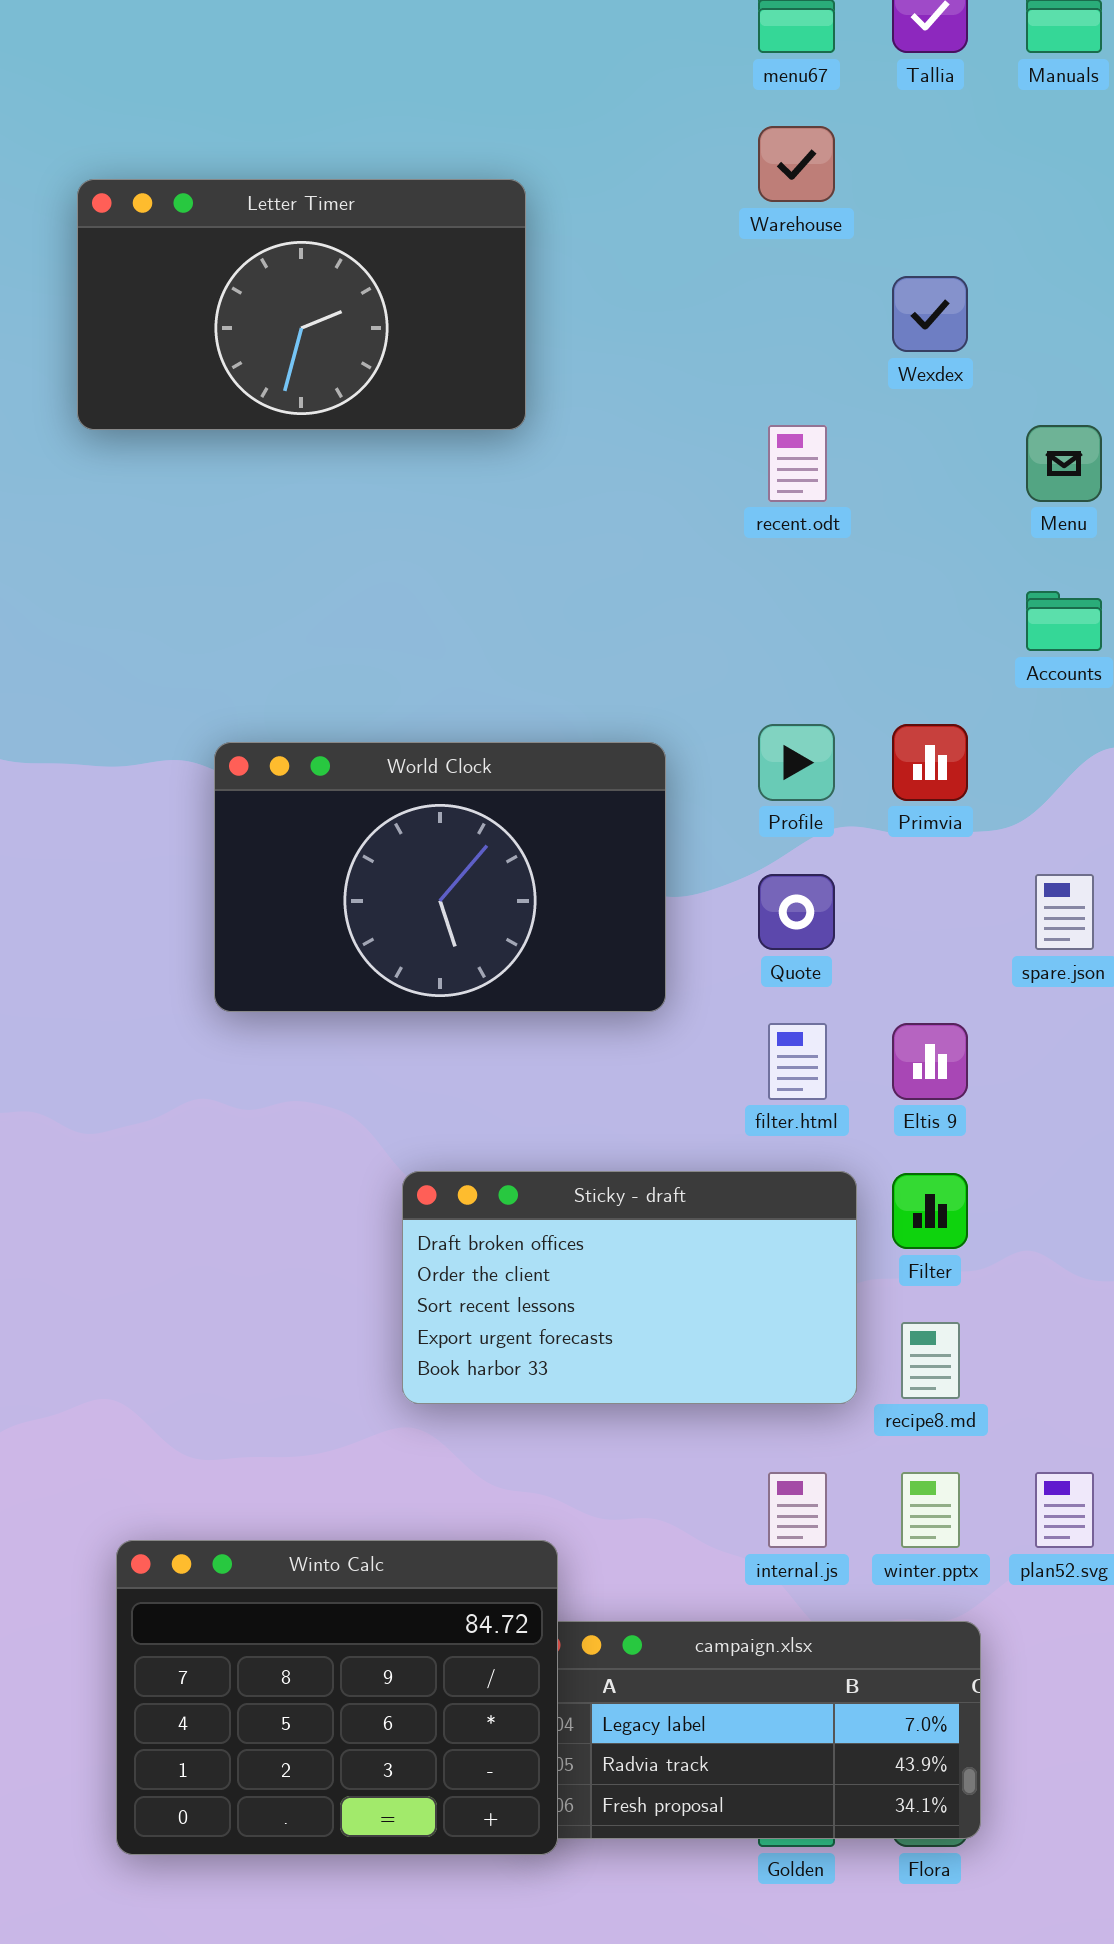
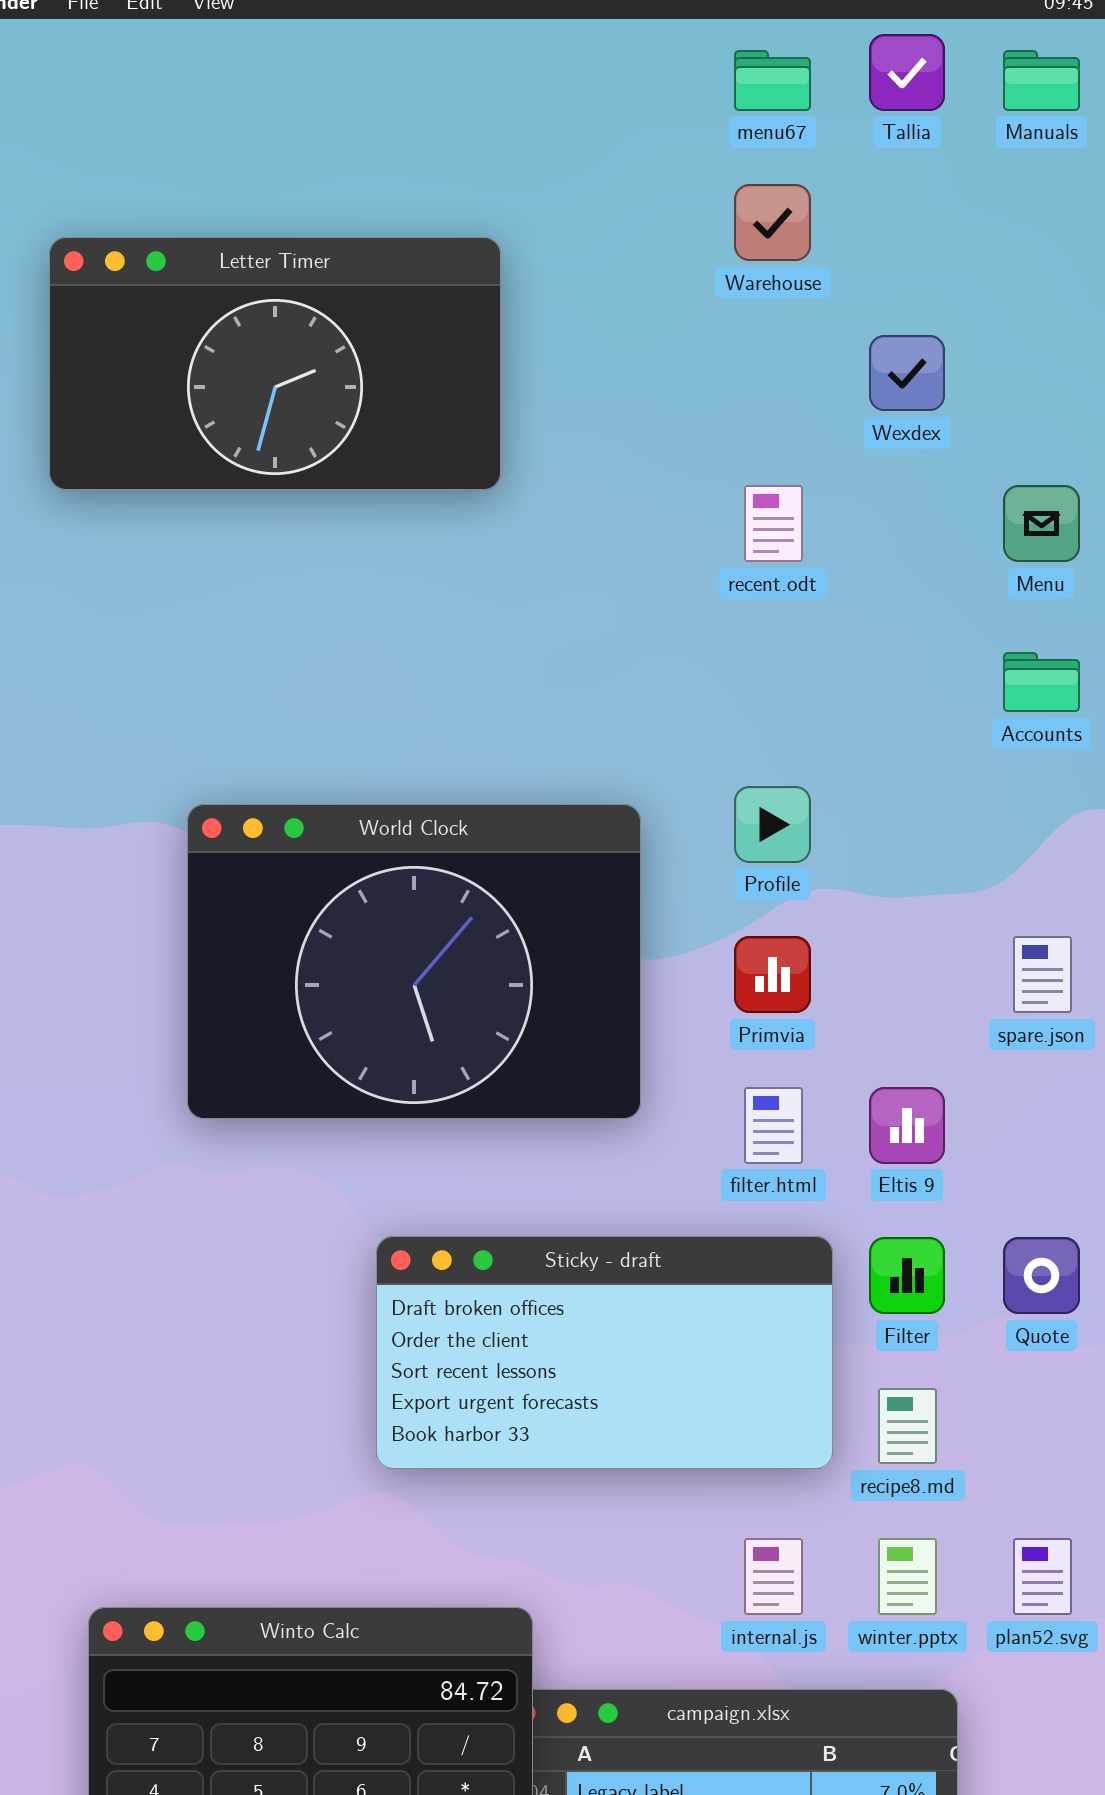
Primvia: [892,724,968,801] -> [734,936,811,1013], moved
World Clock: [214,742,666,1012] -> [187,804,641,1119], resized
Quote: [758,874,835,950] -> [1003,1237,1080,1314], moved

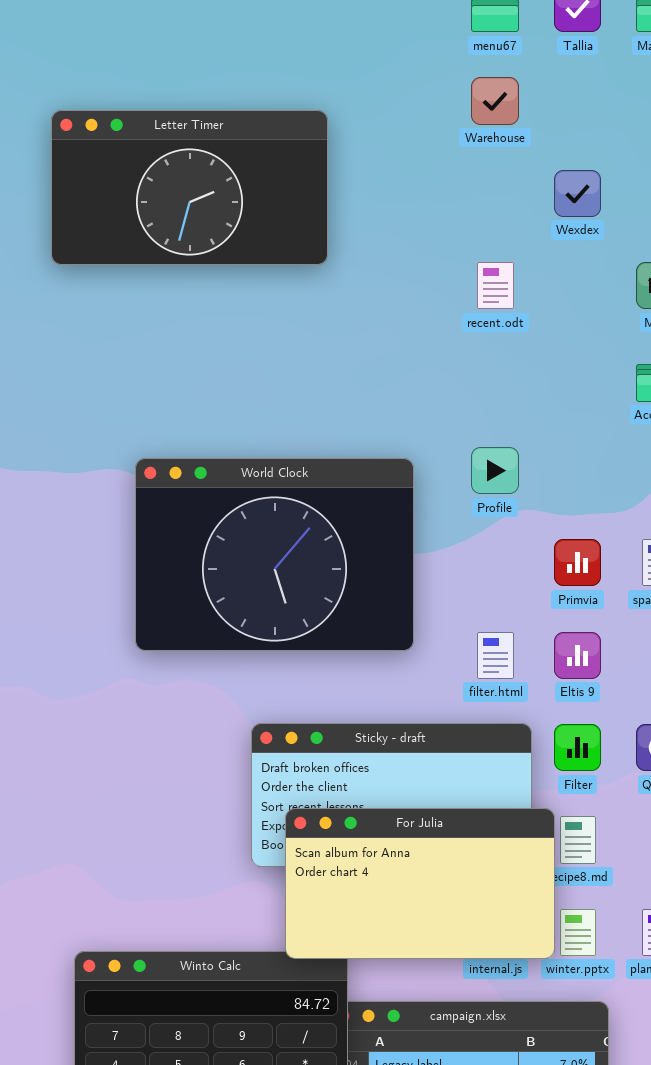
Primvia: [734,936,811,1013] -> [554,539,601,586], moved
For Julia: none -> [285,808,555,959], opened

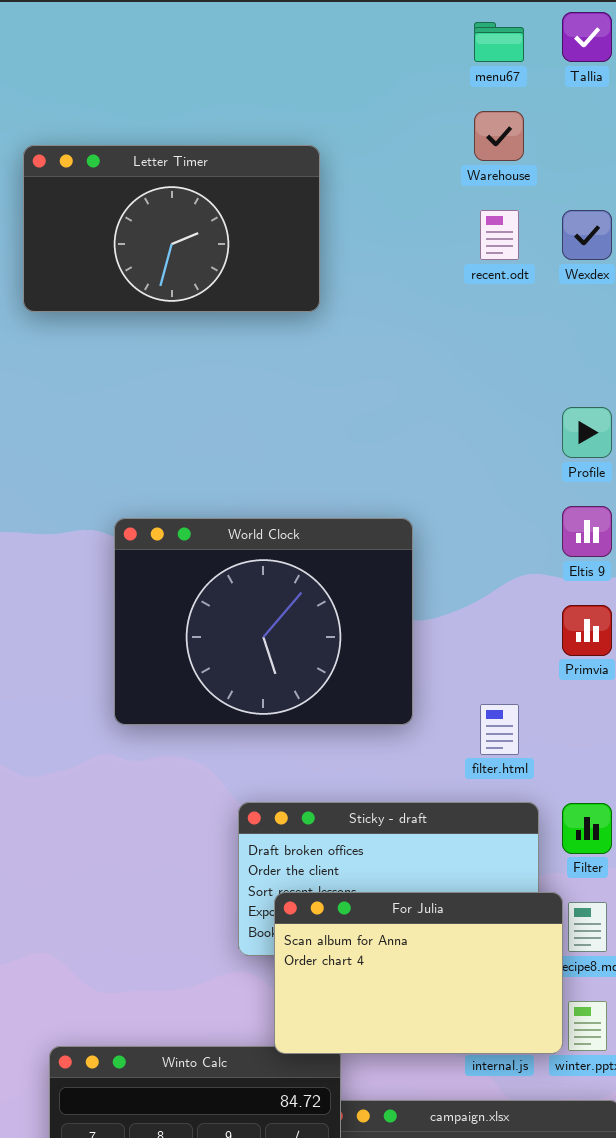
recent.odt: [477,262,514,309] -> [480,210,519,260], moved
Profile: [471,447,519,494] -> [562,407,612,458], moved
Eltis 9: [554,632,601,679] -> [562,506,612,557], moved

